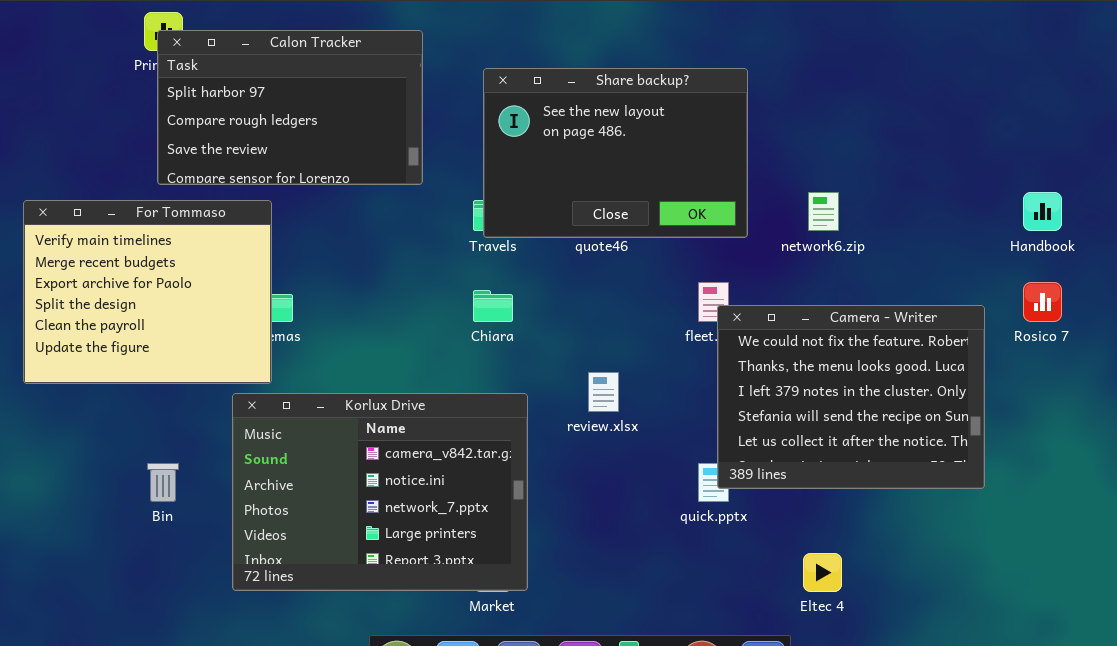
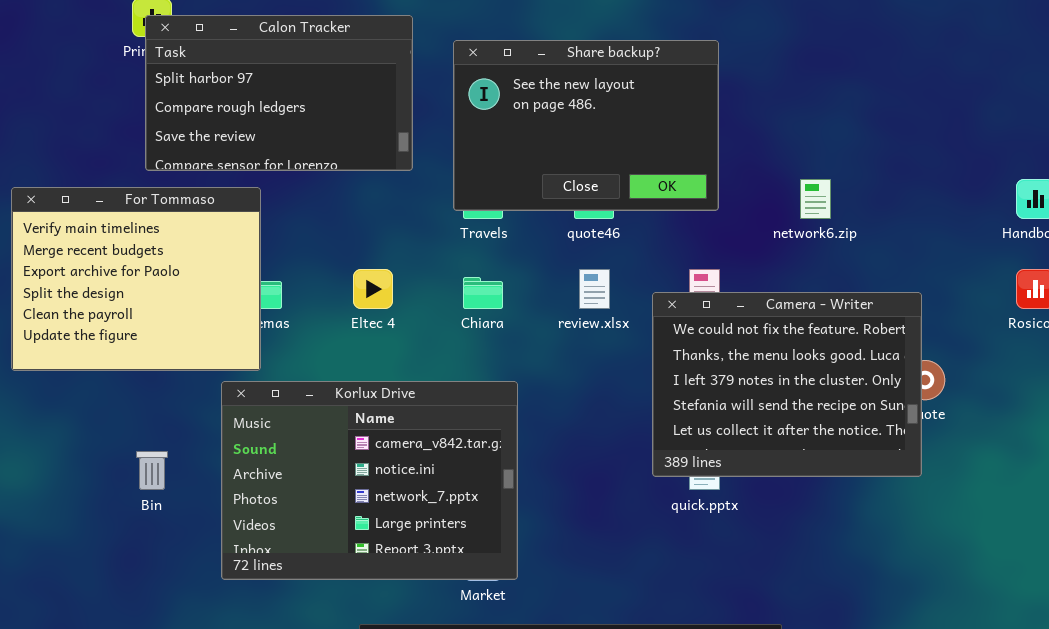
Share backup?: [483,68,748,238] -> [453,40,719,211], moved
Camera - Writer: [717,305,985,489] -> [652,292,922,477], moved
review.xlsx: [588,372,619,412] -> [579,269,610,309], moved
Eltec 4: [803,553,842,592] -> [353,269,393,309], moved

